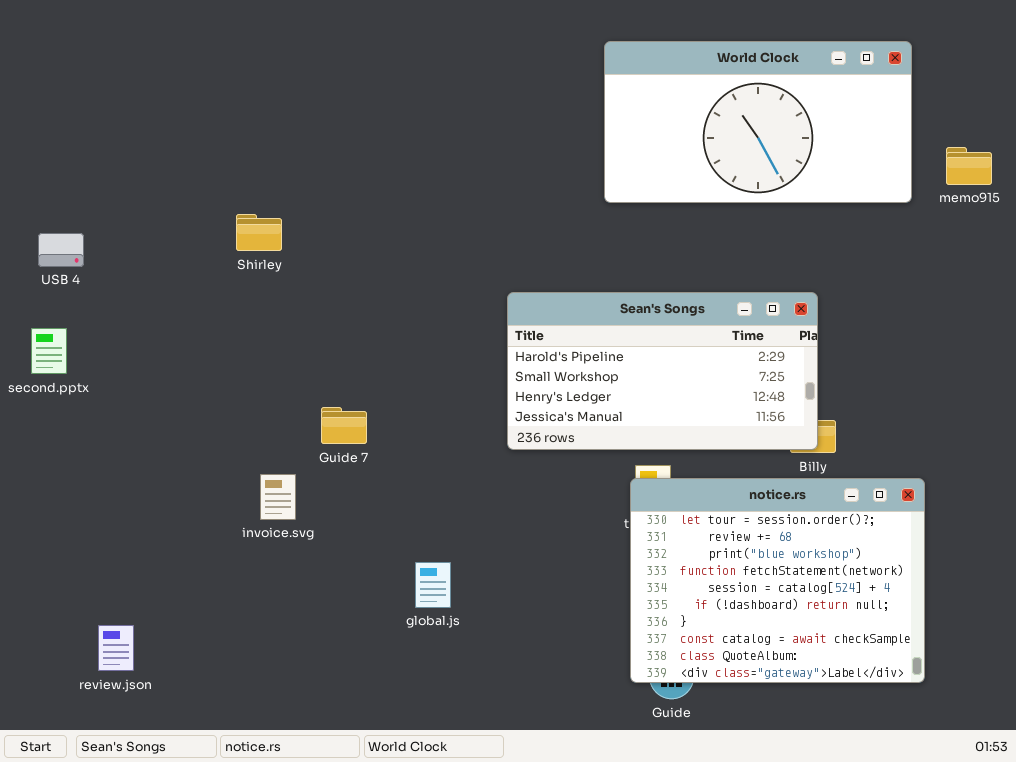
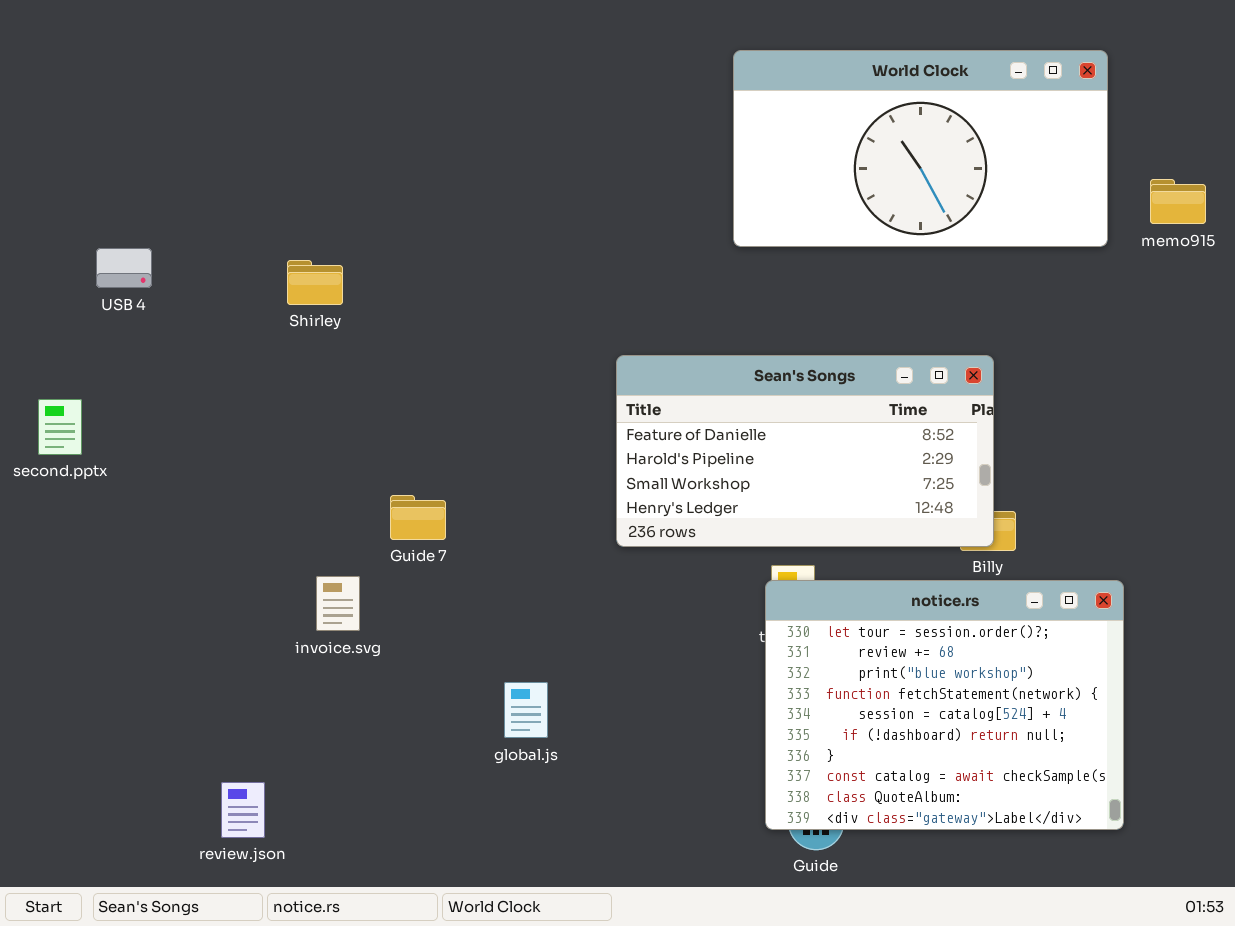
USB 4: [38,233,84,267] -> [96,248,152,288], moved
Sean's Songs: [507,292,818,450] -> [616,355,994,547], scrolled up 1 row
review.json: [98,625,134,671] -> [221,782,265,838], moved

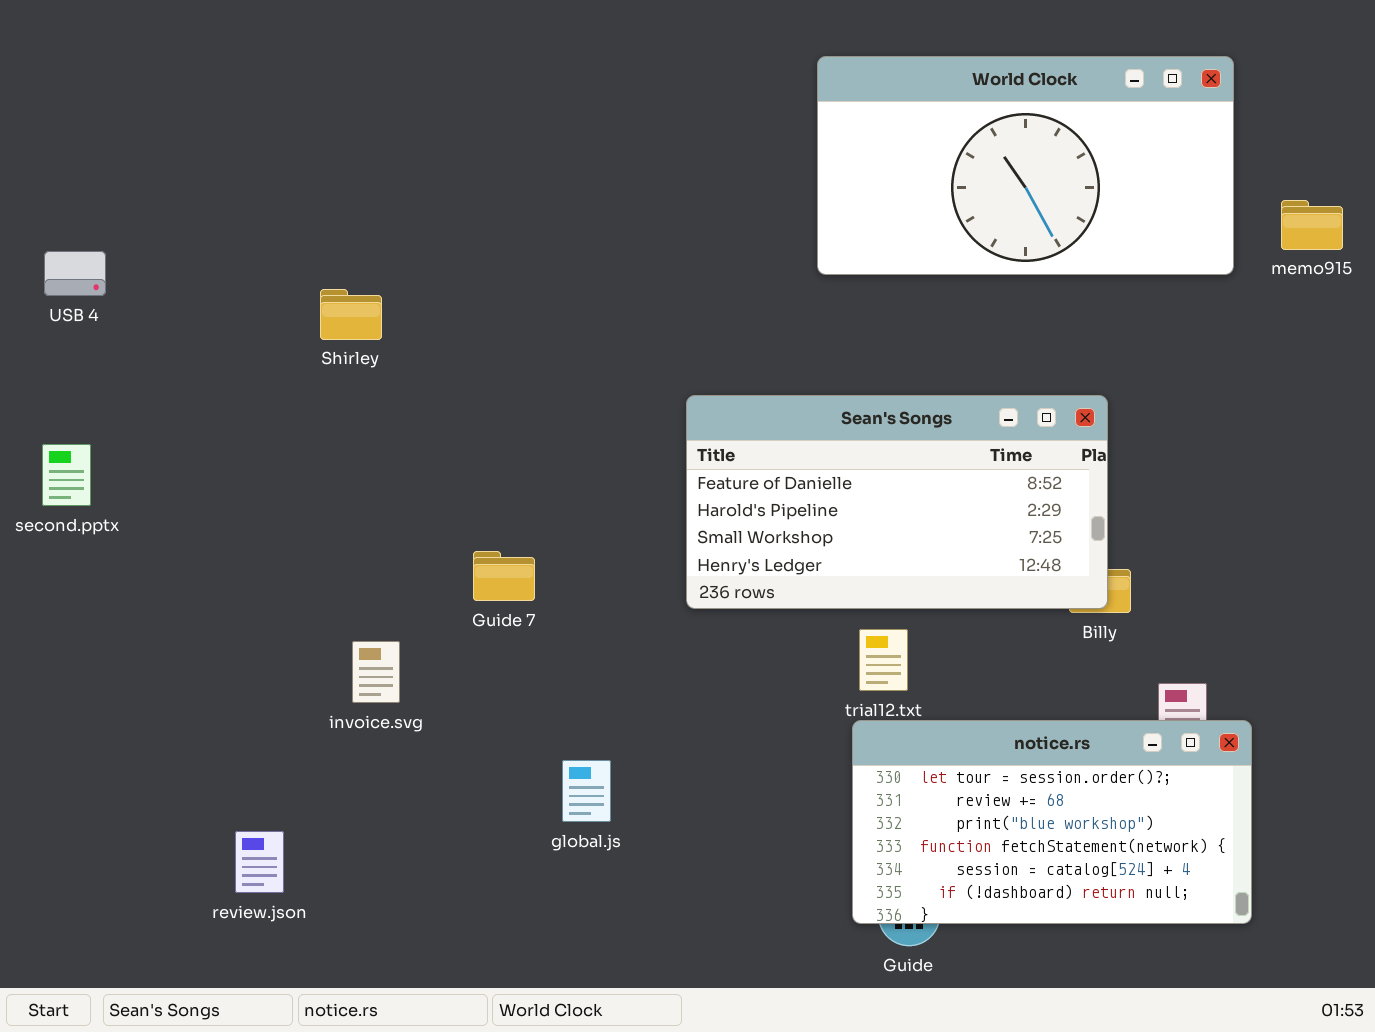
USB 4: [96,248,152,288] -> [44,251,106,296], moved
Guide 7: [390,495,446,540] -> [473,551,535,601], moved
notice.rs: [765,580,1124,830] -> [852,720,1252,924], resized
review.json: [221,782,265,838] -> [235,831,284,893], moved

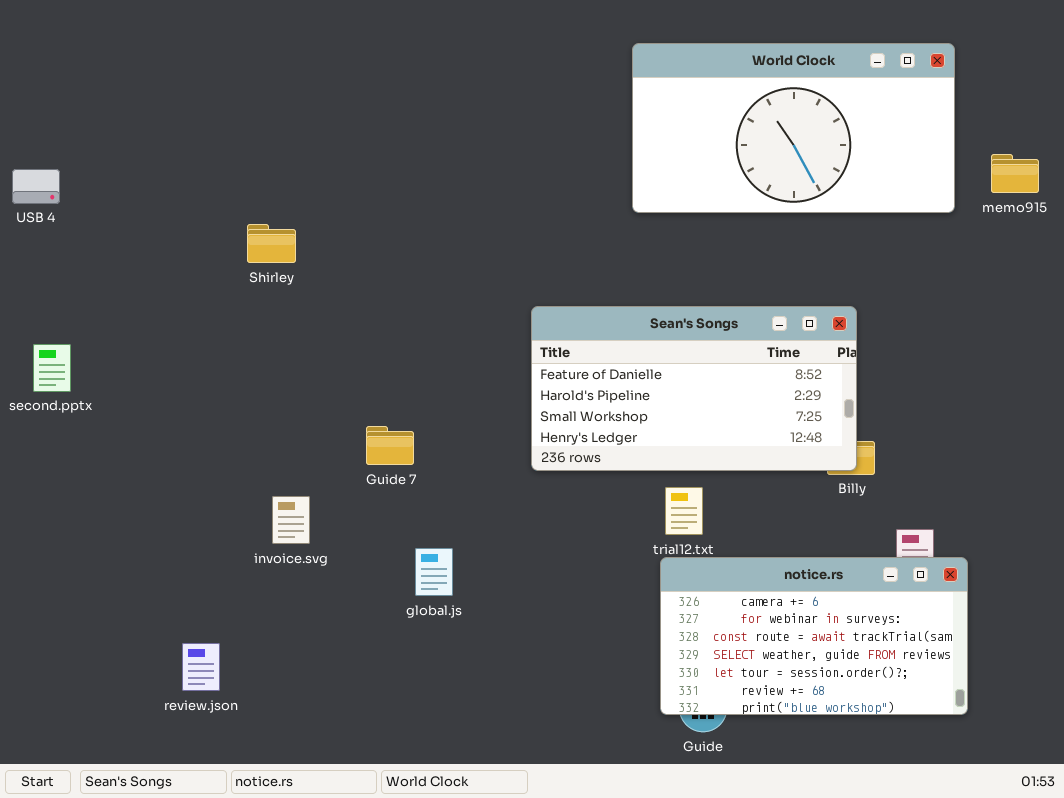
USB 4: [44,251,106,296] -> [12,169,60,204], moved
notice.rs: [852,720,1252,924] -> [660,557,968,715], scrolled up 4 rows
global.js: [562,760,611,822] -> [415,548,453,596], moved

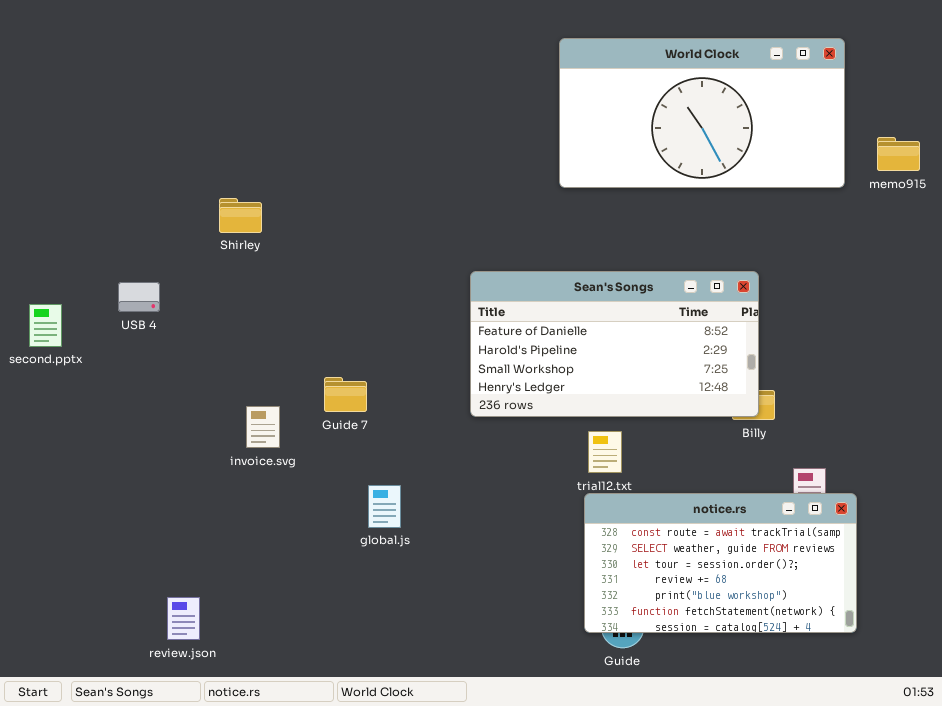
USB 4: [12,169,60,204] -> [118,282,160,312], moved
invoice.svg: [272,496,310,544] -> [246,406,280,448], moved
notice.rs: [660,557,968,715] -> [584,493,857,633], scrolled down 2 rows
review.json: [182,643,220,691] -> [167,597,200,640], moved

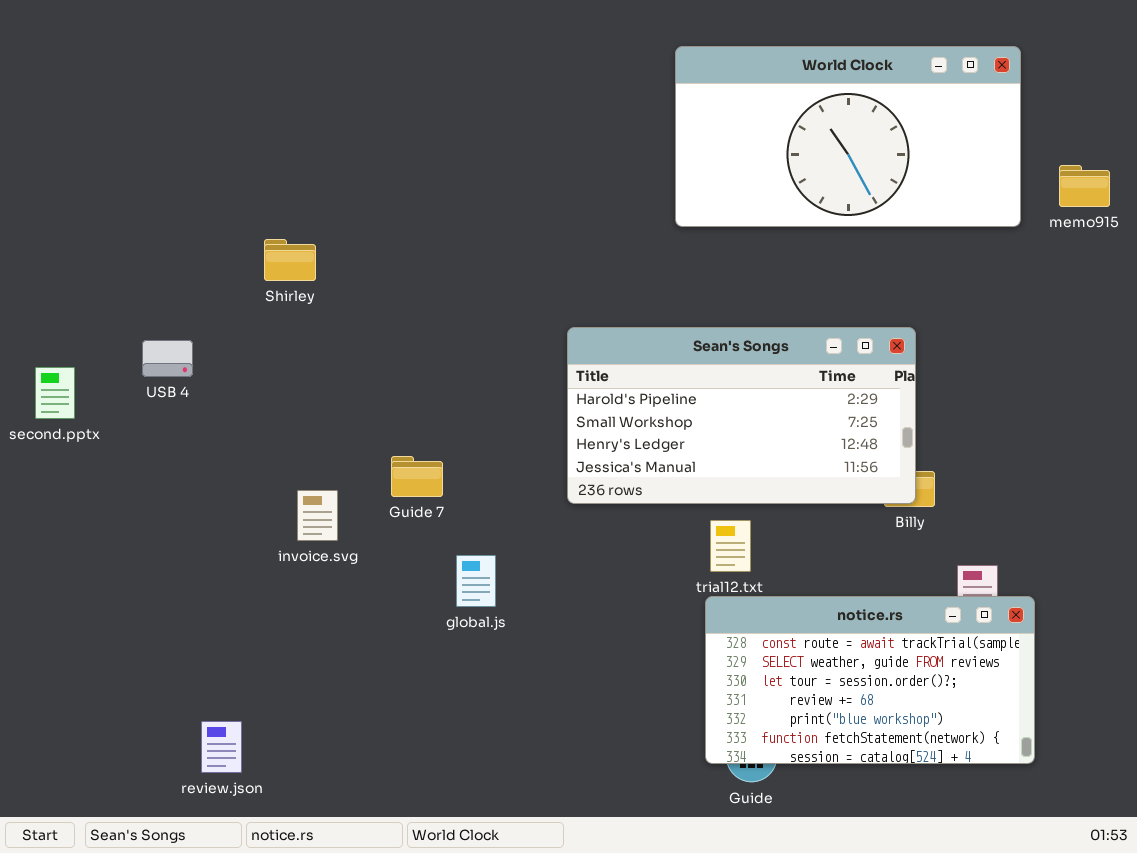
Sean's Songs: [470,271,759,417] -> [567,327,916,504], scrolled down 1 row
global.js: [368,485,401,528] -> [456,555,496,607], moved

